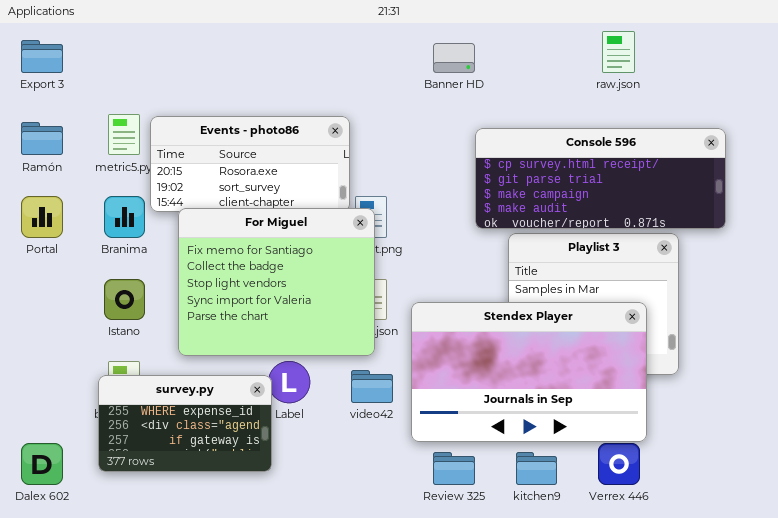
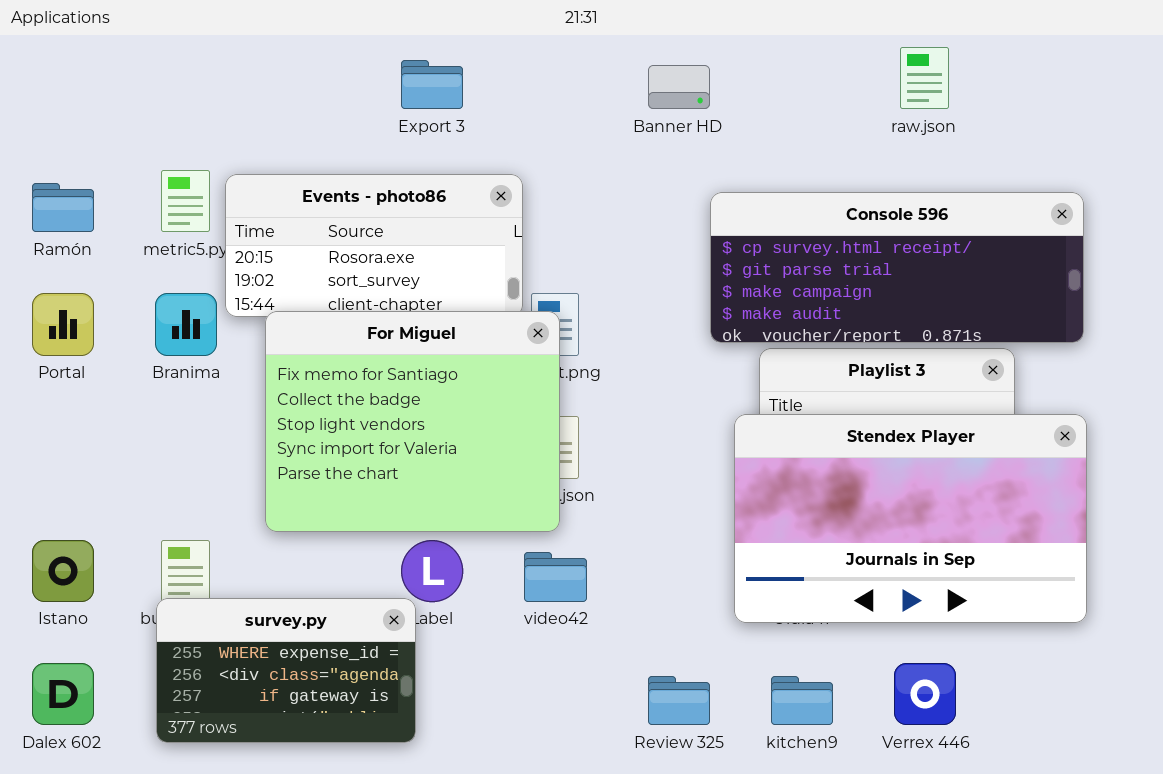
Export 3: [21,40,63,73] -> [401,60,463,109], moved
Istano: [104,279,145,320] -> [32,540,94,602], moved
Stendex Player: [411,302,647,442] -> [734,414,1087,623], moved
survey.py: [98,375,272,472] -> [156,598,416,743], moved

